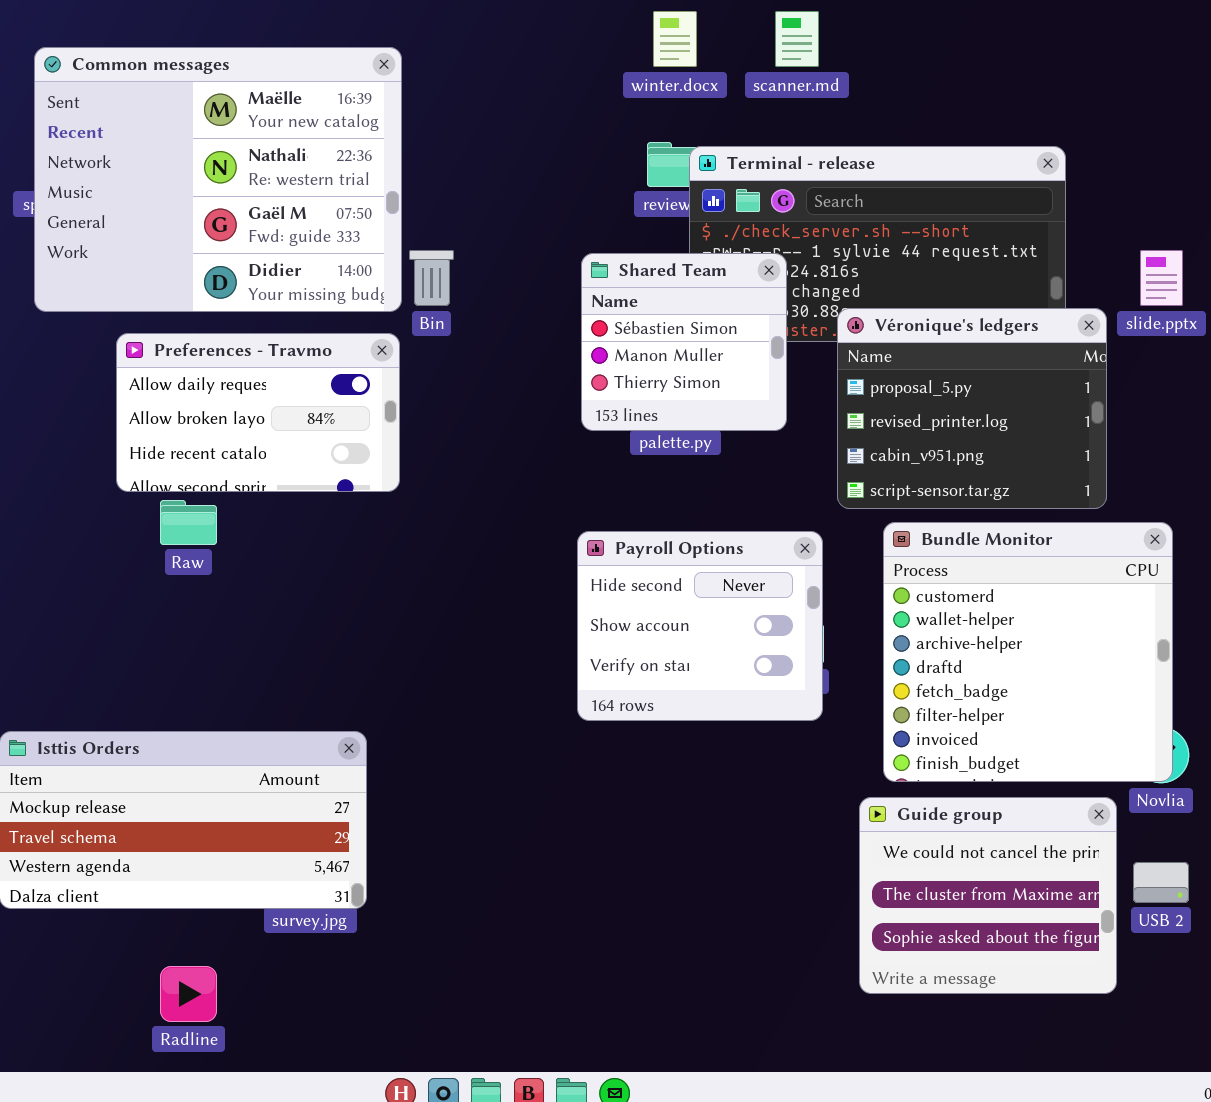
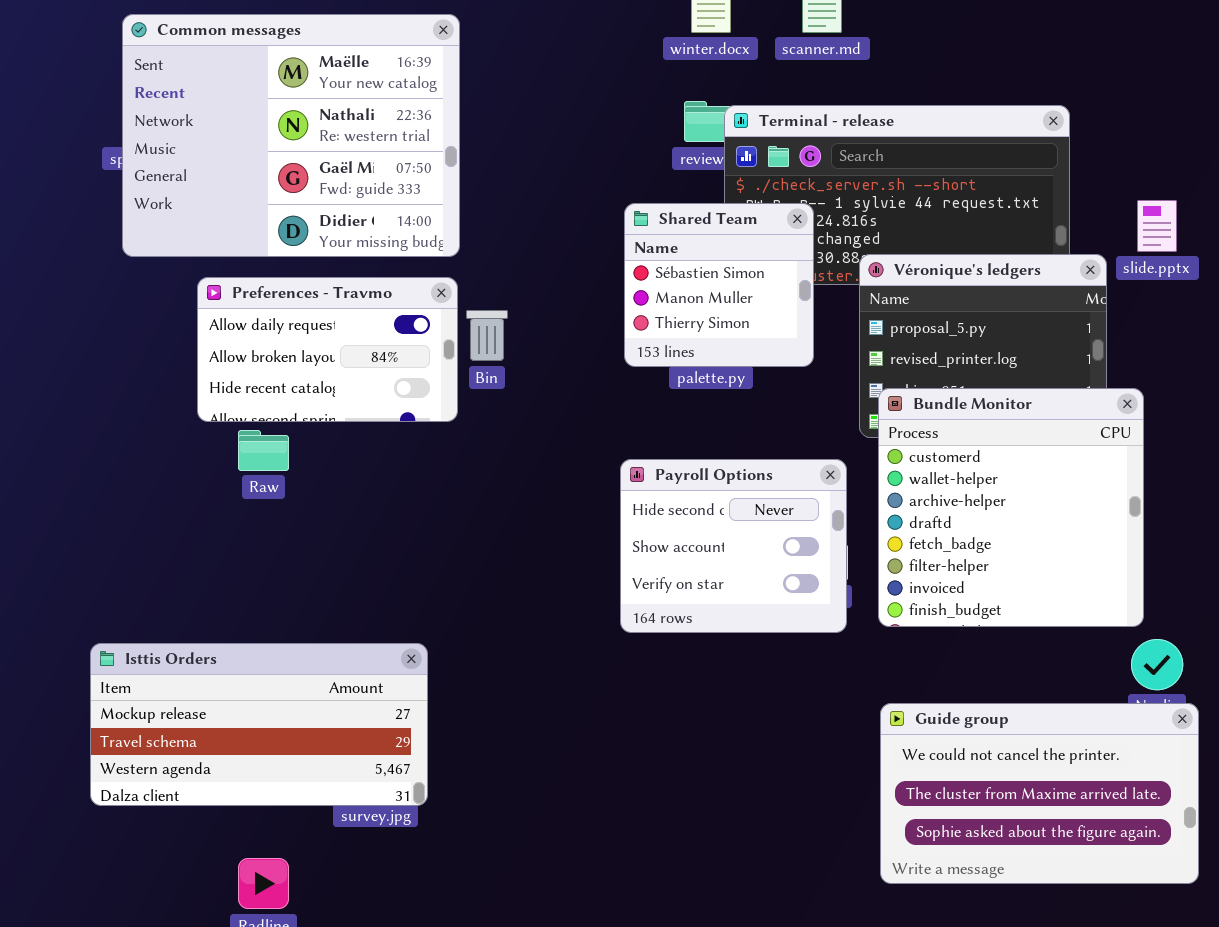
Bin: [409,250,454,306] -> [466,310,508,361], moved
Bundle Monitor: [883,522,1173,782] -> [878,388,1144,627], moved
Guide group: [859,797,1117,994] -> [880,703,1199,884], resized

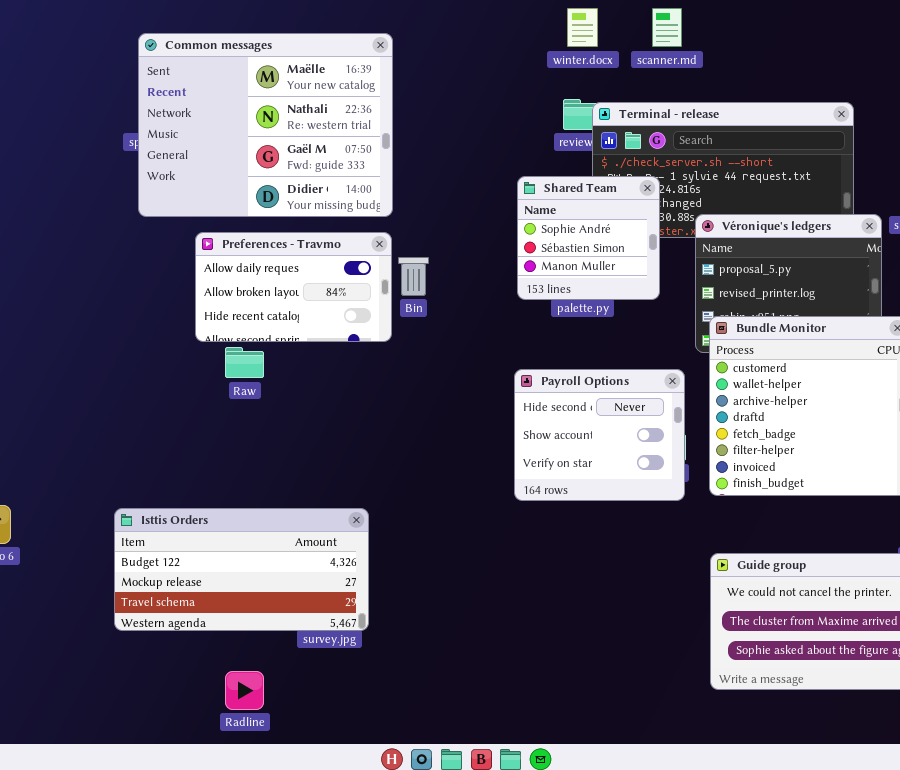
Shared Team: [624,203,814,367] -> [517,176,660,300], scrolled up 1 row
Isttis Orders: [90,643,428,806] -> [114,508,369,631], scrolled up 1 row

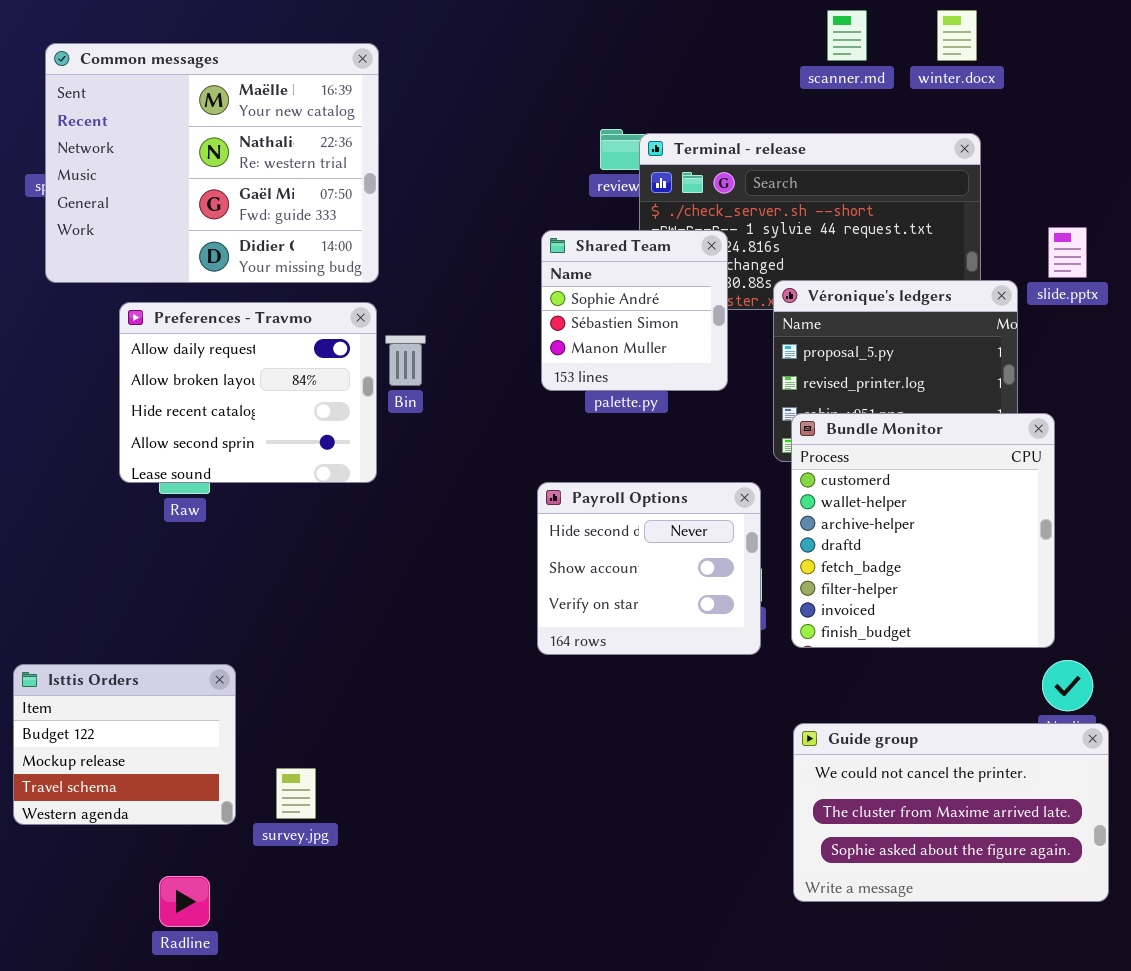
winter.docx: [567,8,598,47] -> [937,10,977,61], moved
scanner.md: [652,8,682,47] -> [827,10,867,61], moved
Preferences - Travmo: [195,232,392,342] -> [119,302,377,483], resized
Isttis Orders: [114,508,369,631] -> [13,664,236,825], resized

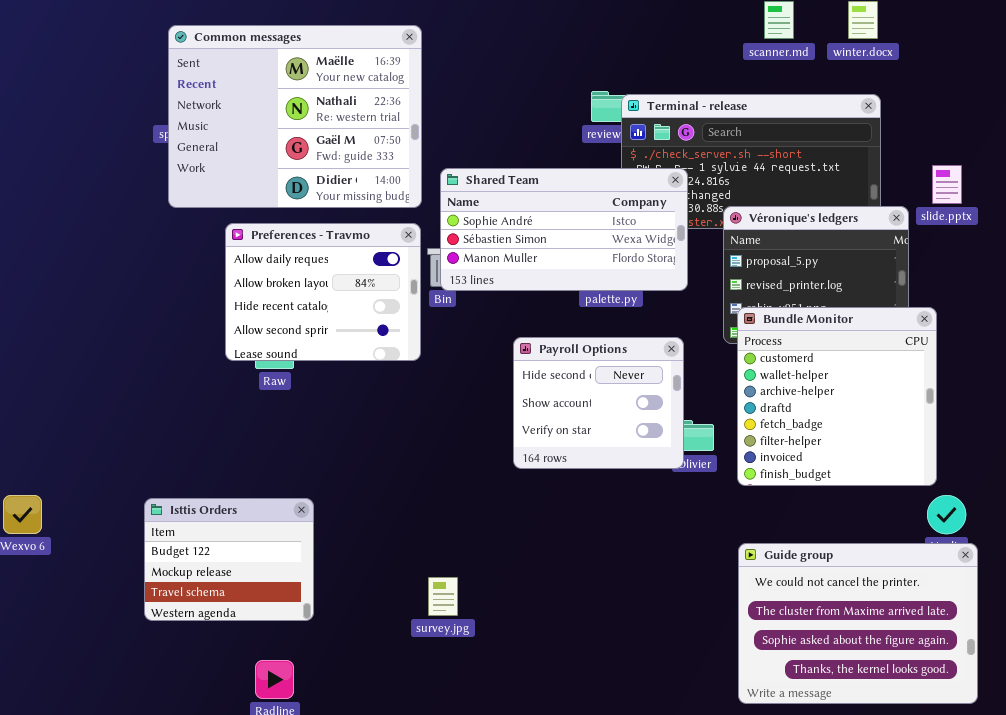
Shared Team: [541,230,728,391] -> [440,168,688,291], resized
Payroll Options: [537,482,761,655] -> [513,337,684,469], moved
Guide group: [793,723,1109,902] -> [738,543,978,704], resized
survey.jpg: [276,768,316,819] -> [428,577,458,616], moved

